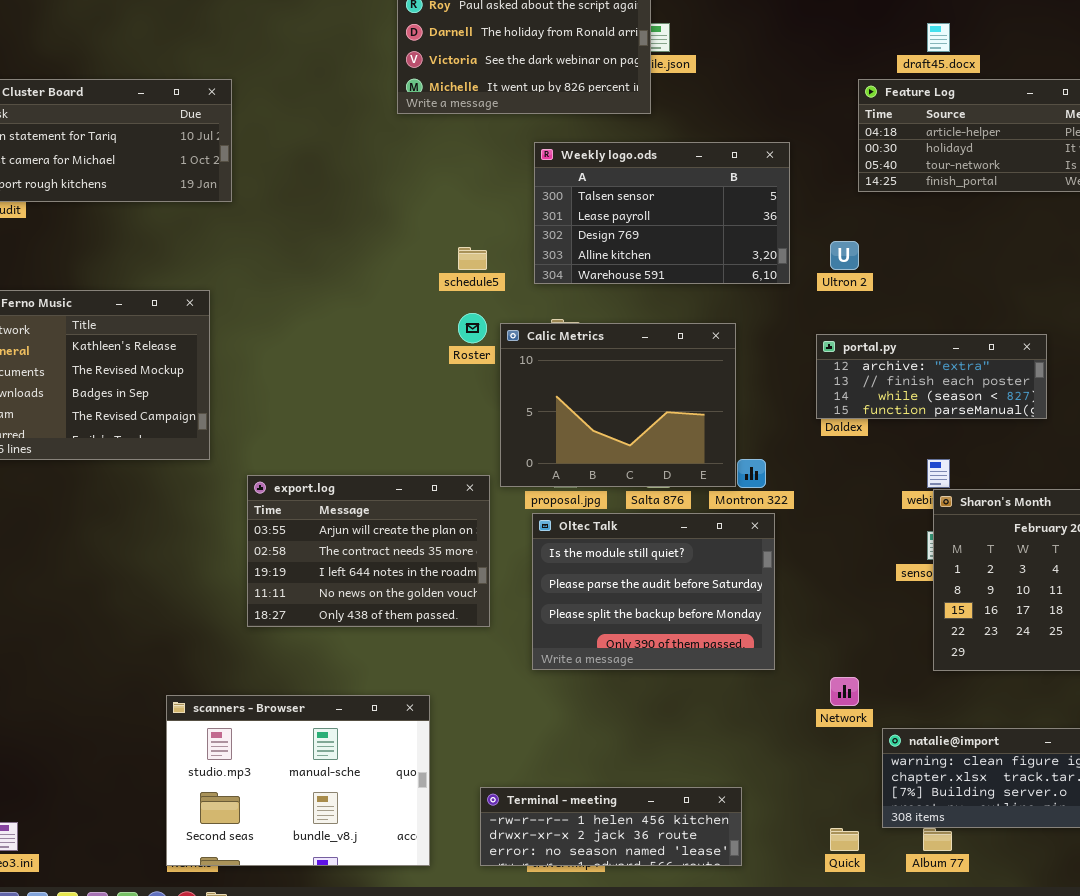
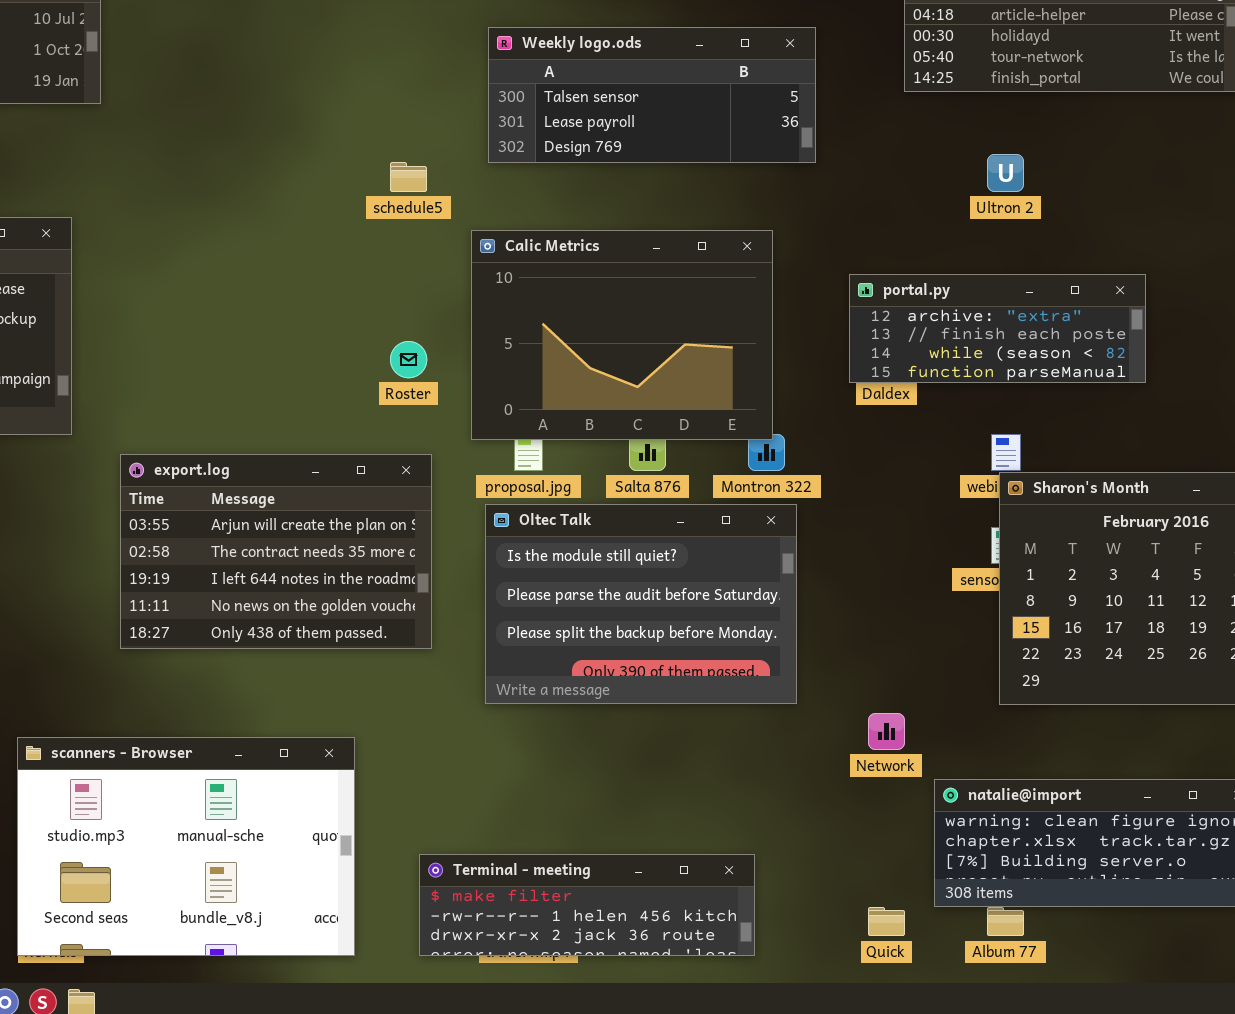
Weekly logo.ods: [534,142,790,284] -> [488,27,816,163], resized
Ultron 2: [830,241,859,270] -> [987,154,1024,192], moved
Roster: [458,313,487,343] -> [390,341,427,378], moved
Calic Metrics: [500,323,736,487] -> [471,230,773,440], moved
Terminal - meeting: [480,787,742,866] -> [419,854,755,956], scrolled up 1 row

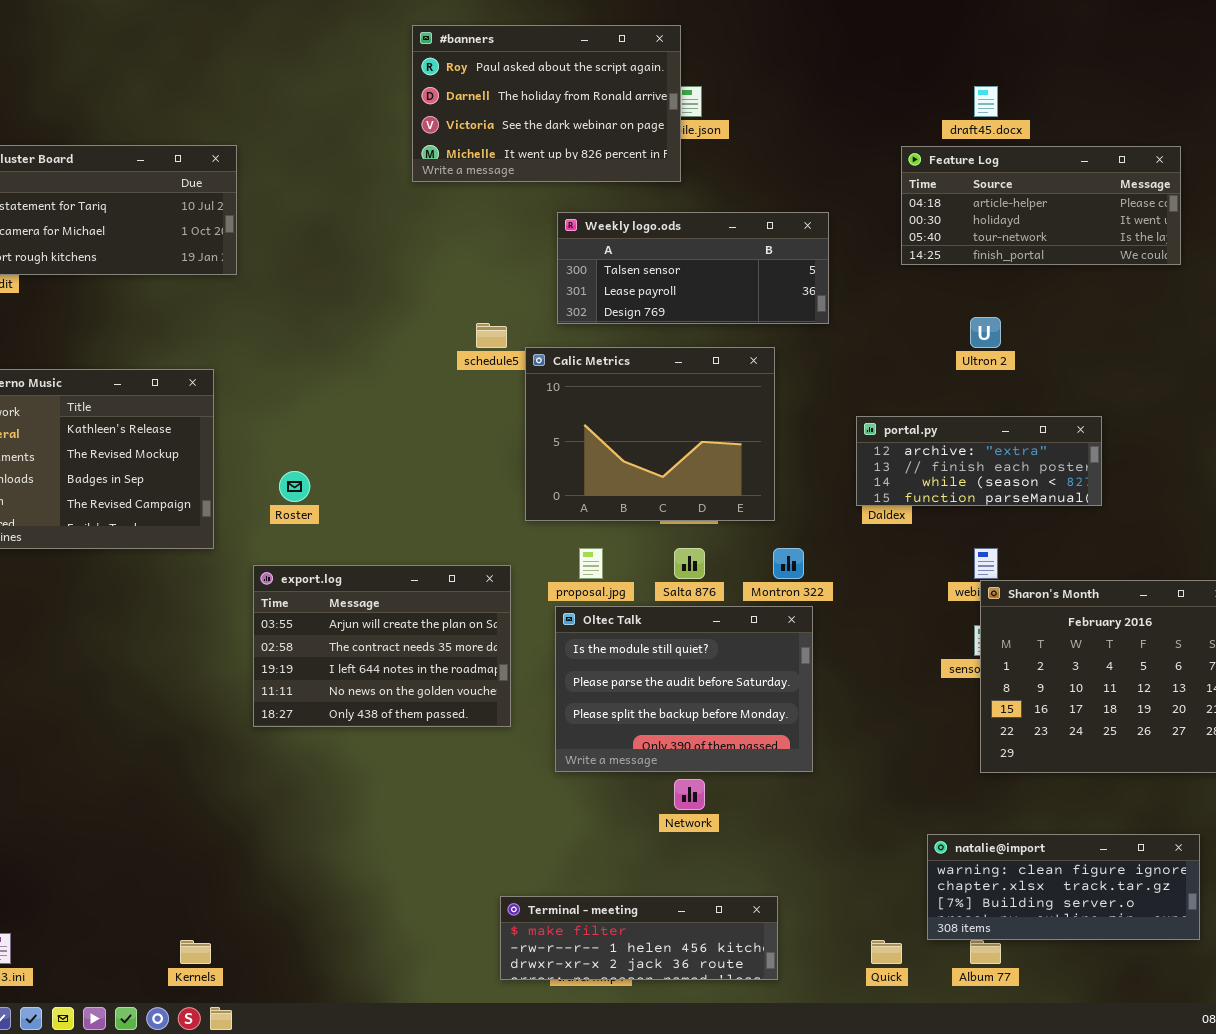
Calic Metrics: [471,230,773,440] -> [525,347,775,521], moved
Roster: [390,341,427,378] -> [279,471,310,502], moved
Network: [868,713,905,750] -> [674,779,705,810], moved
scanners - Browser: [17,737,355,956] -> none, closed

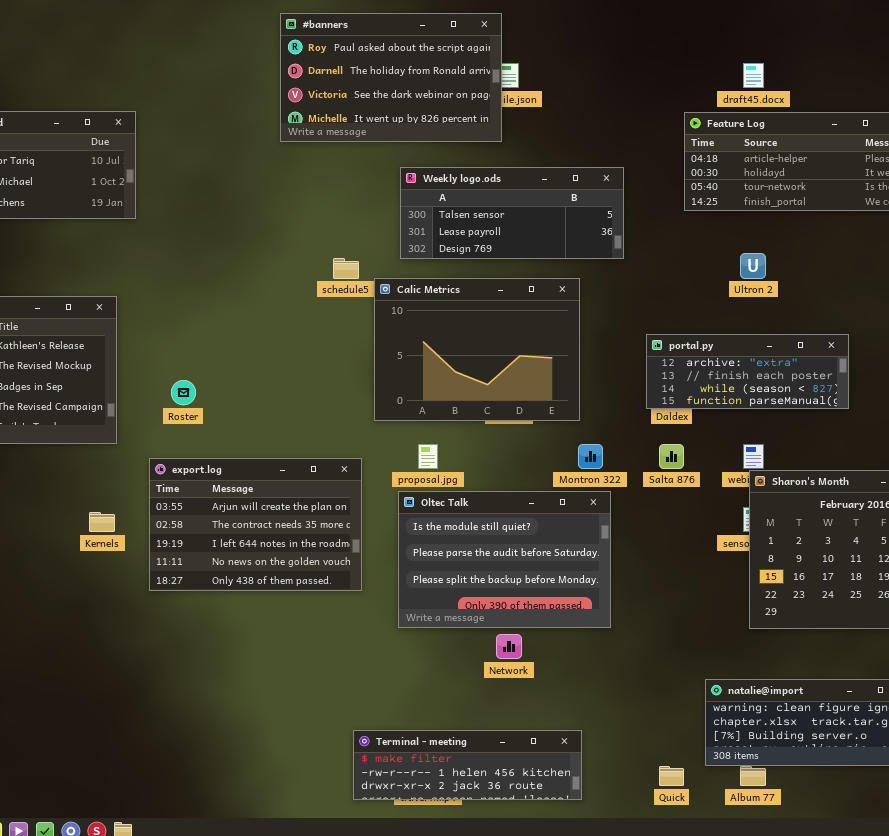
Salta 876: [674,548,705,579] -> [659,444,684,469], moved
Kernels: [180,940,211,964] -> [89,512,115,532], moved

